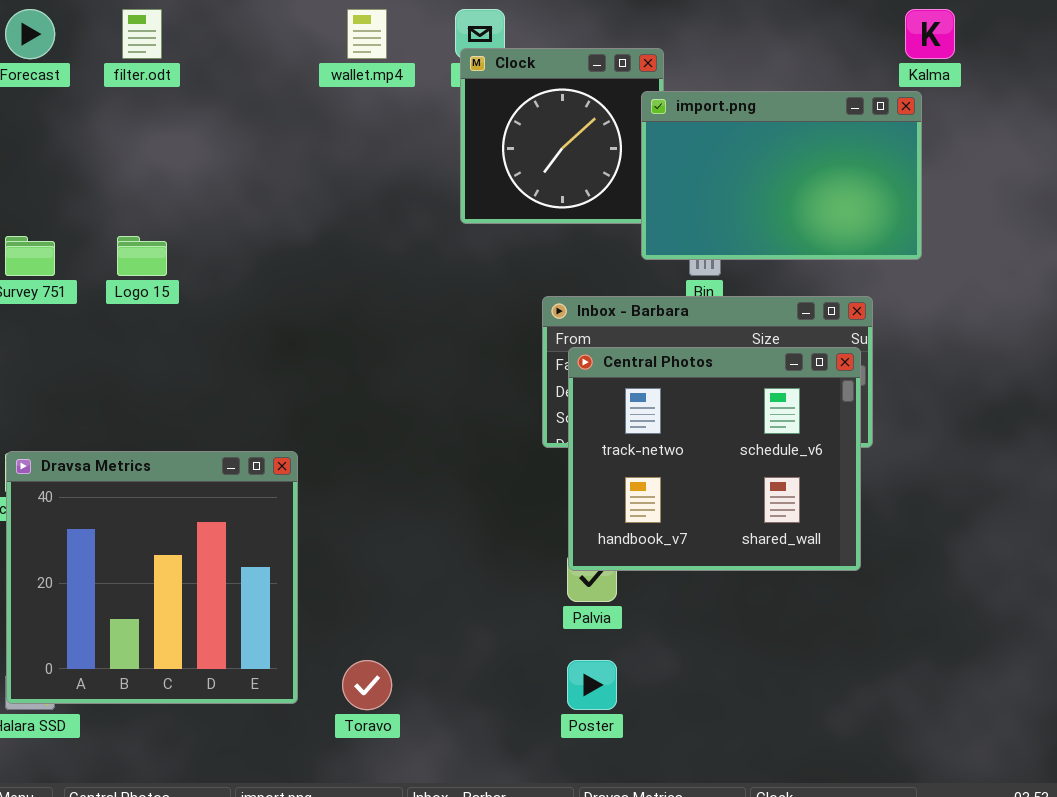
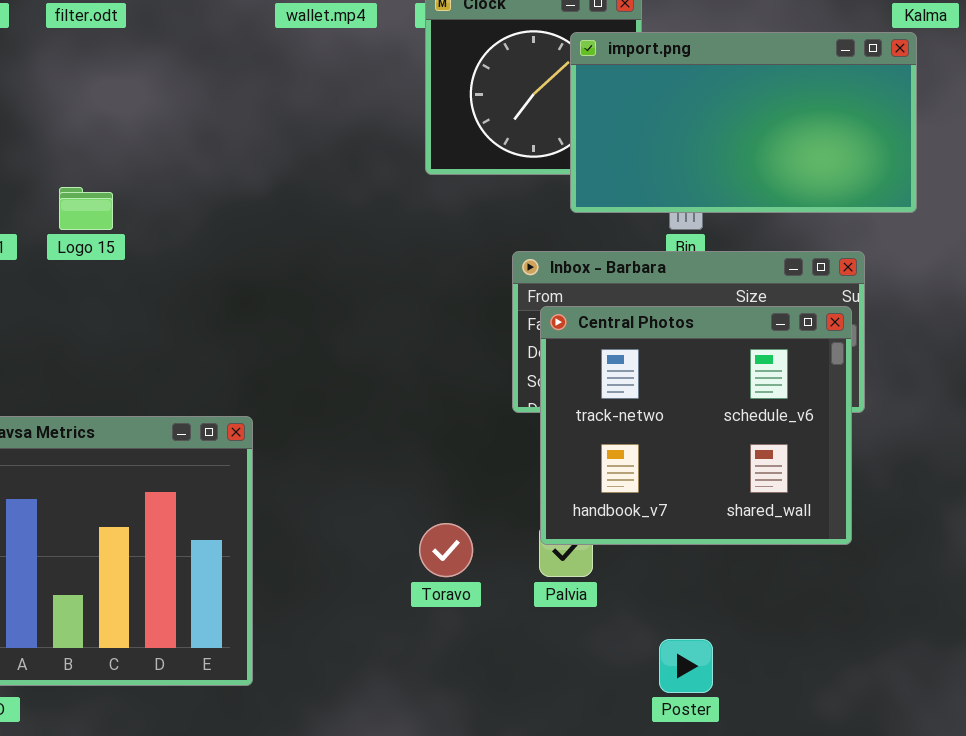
import.png: [641,91,922,260] -> [570,32,917,213], resized
Toravo: [342,660,392,710] -> [419,523,473,577], moved
Poster: [567,660,617,710] -> [659,639,713,693], moved

